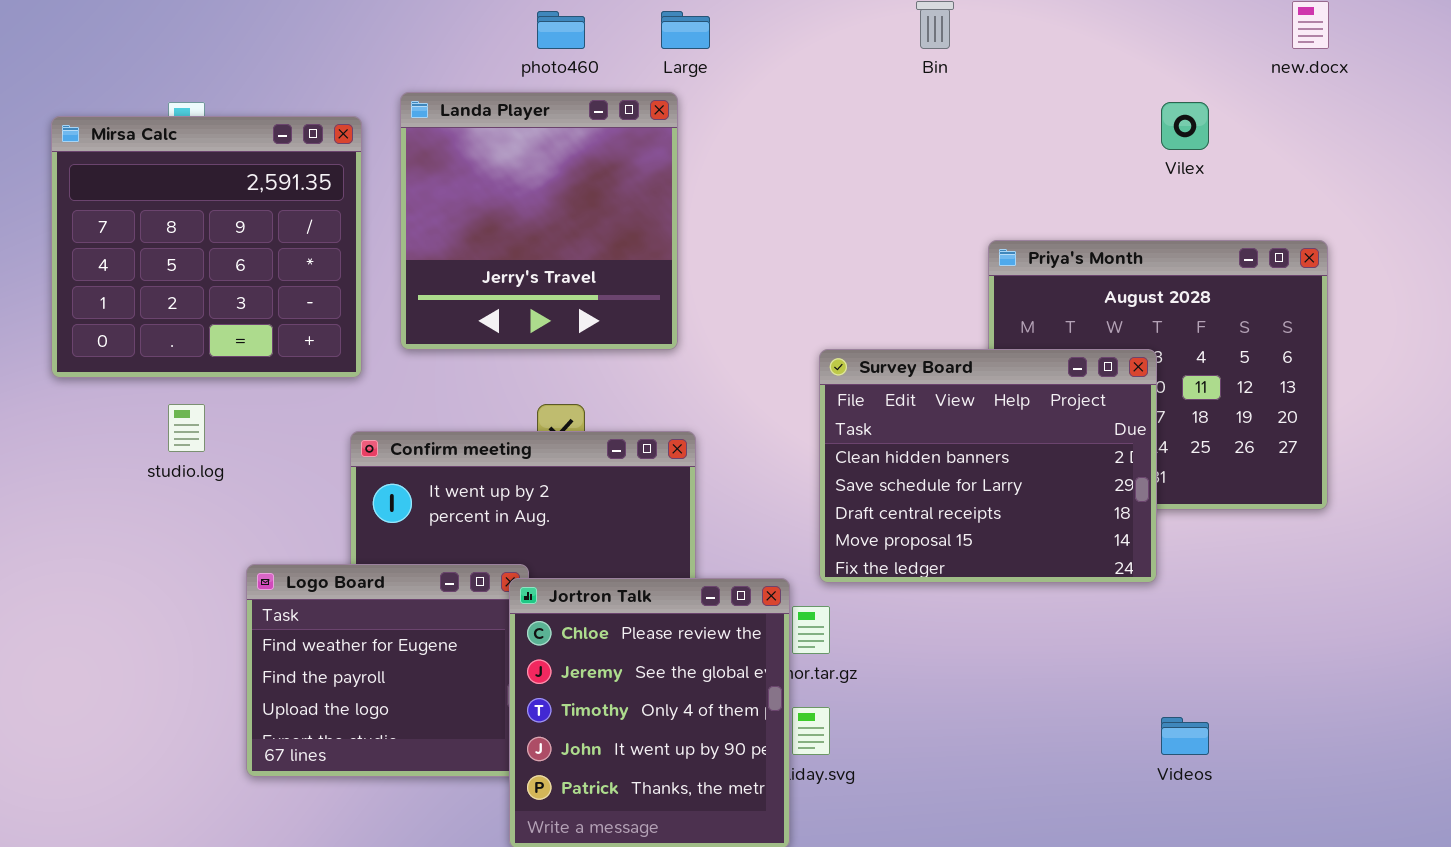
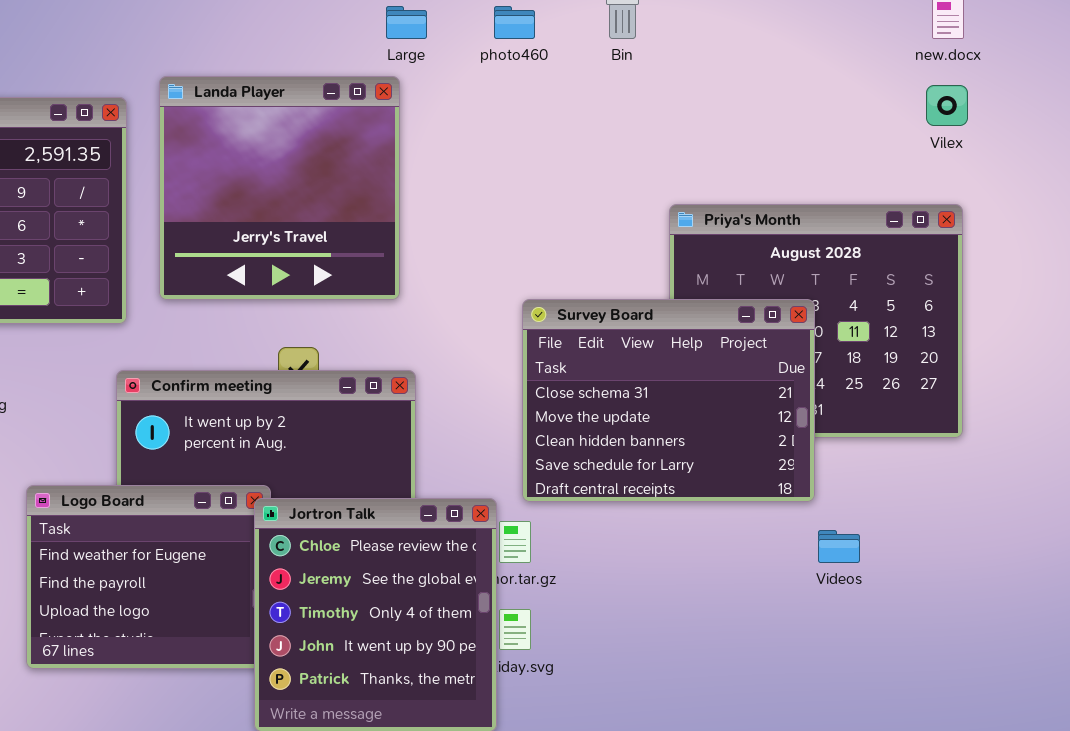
photo460: [537,11,585,49] -> [494,6,535,39], moved
Vilex: [1161,102,1209,150] -> [926,85,968,126], moved
Survey Board: [819,349,1157,583] -> [522,299,815,502], scrolled up 2 rows
Videos: [1161,717,1209,755] -> [818,530,860,563], moved

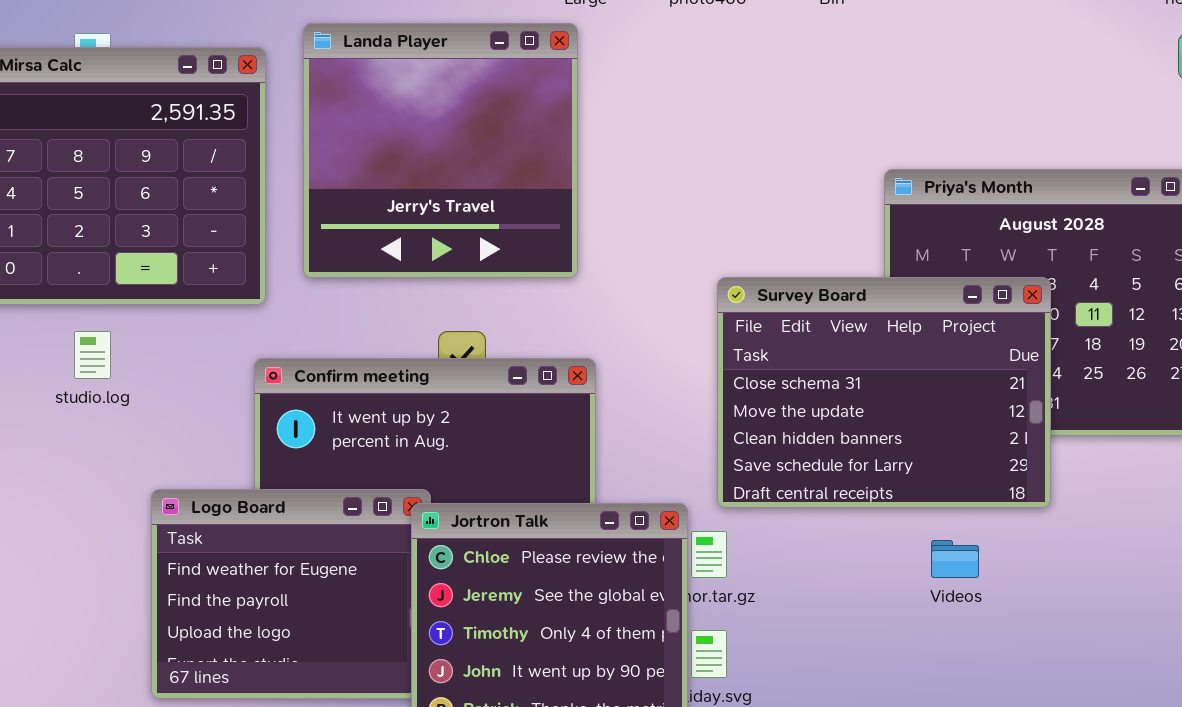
Videos: [818,530,860,563] -> [931,540,979,578], moved

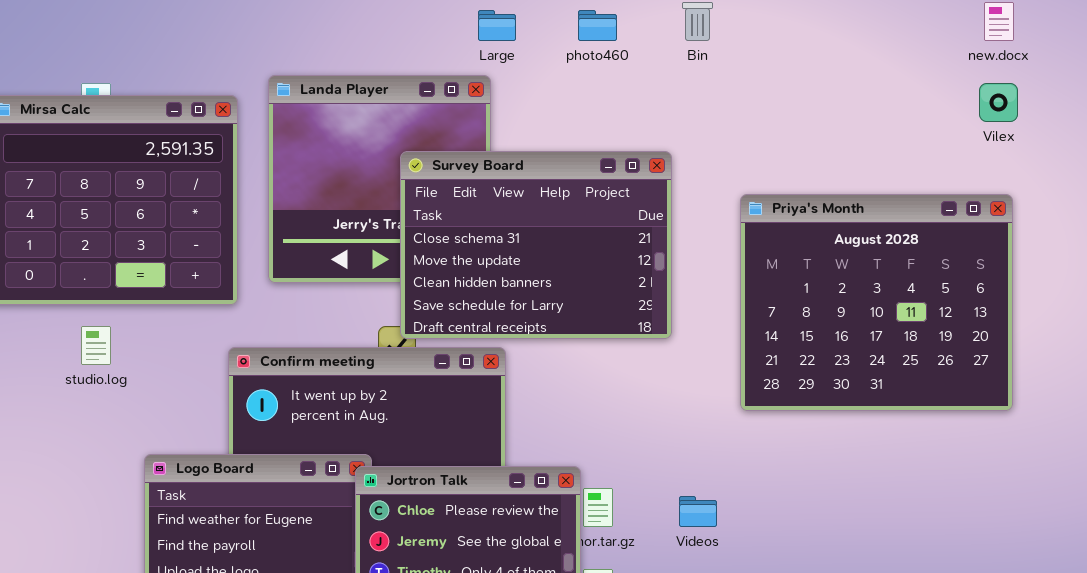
Survey Board: [717,277,1051,508] -> [400,151,672,339], moved
Videos: [931,540,979,578] -> [679,496,717,527], moved

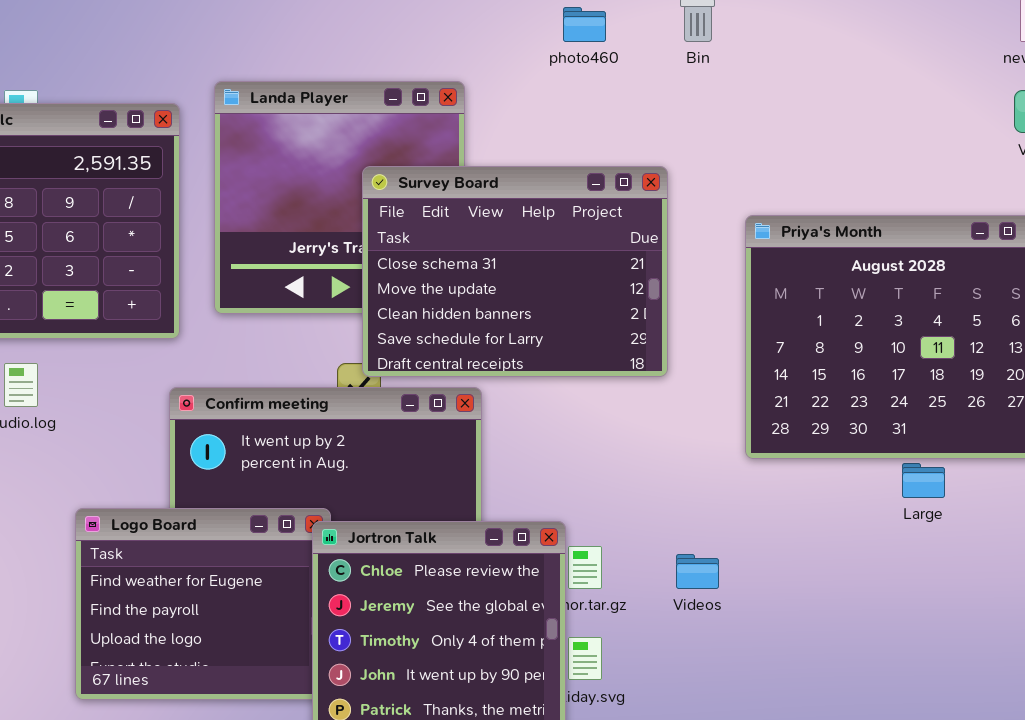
Large: [478,10,516,41] -> [902,463,945,498], moved

